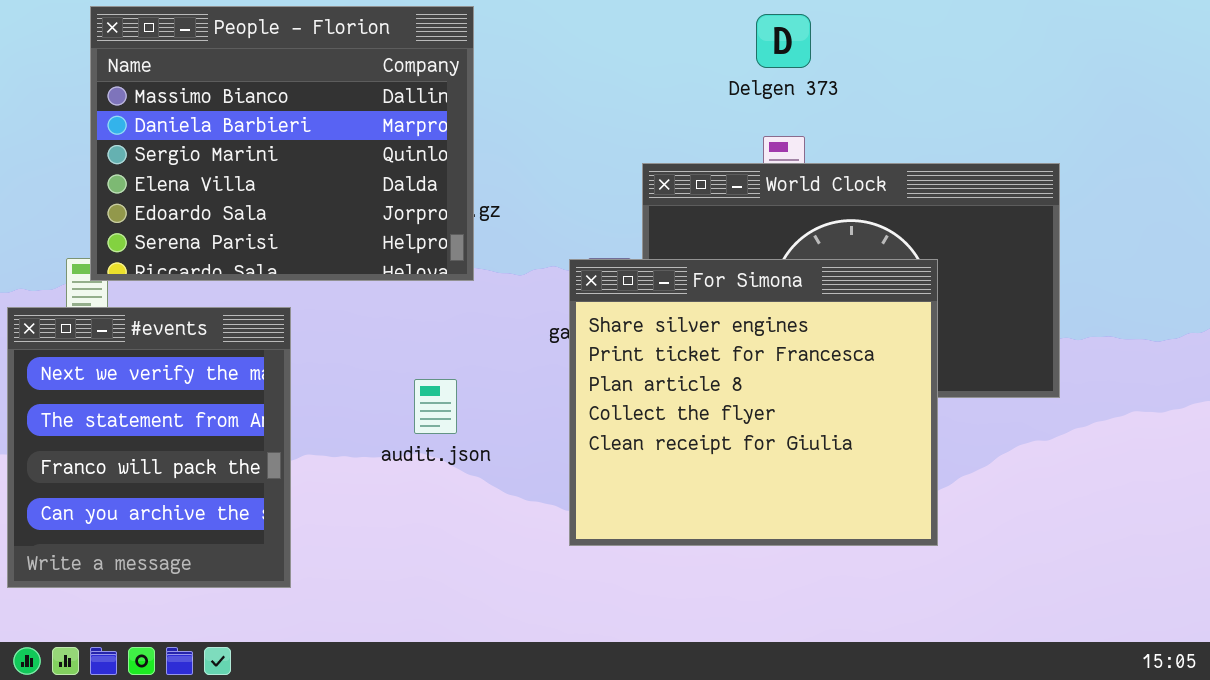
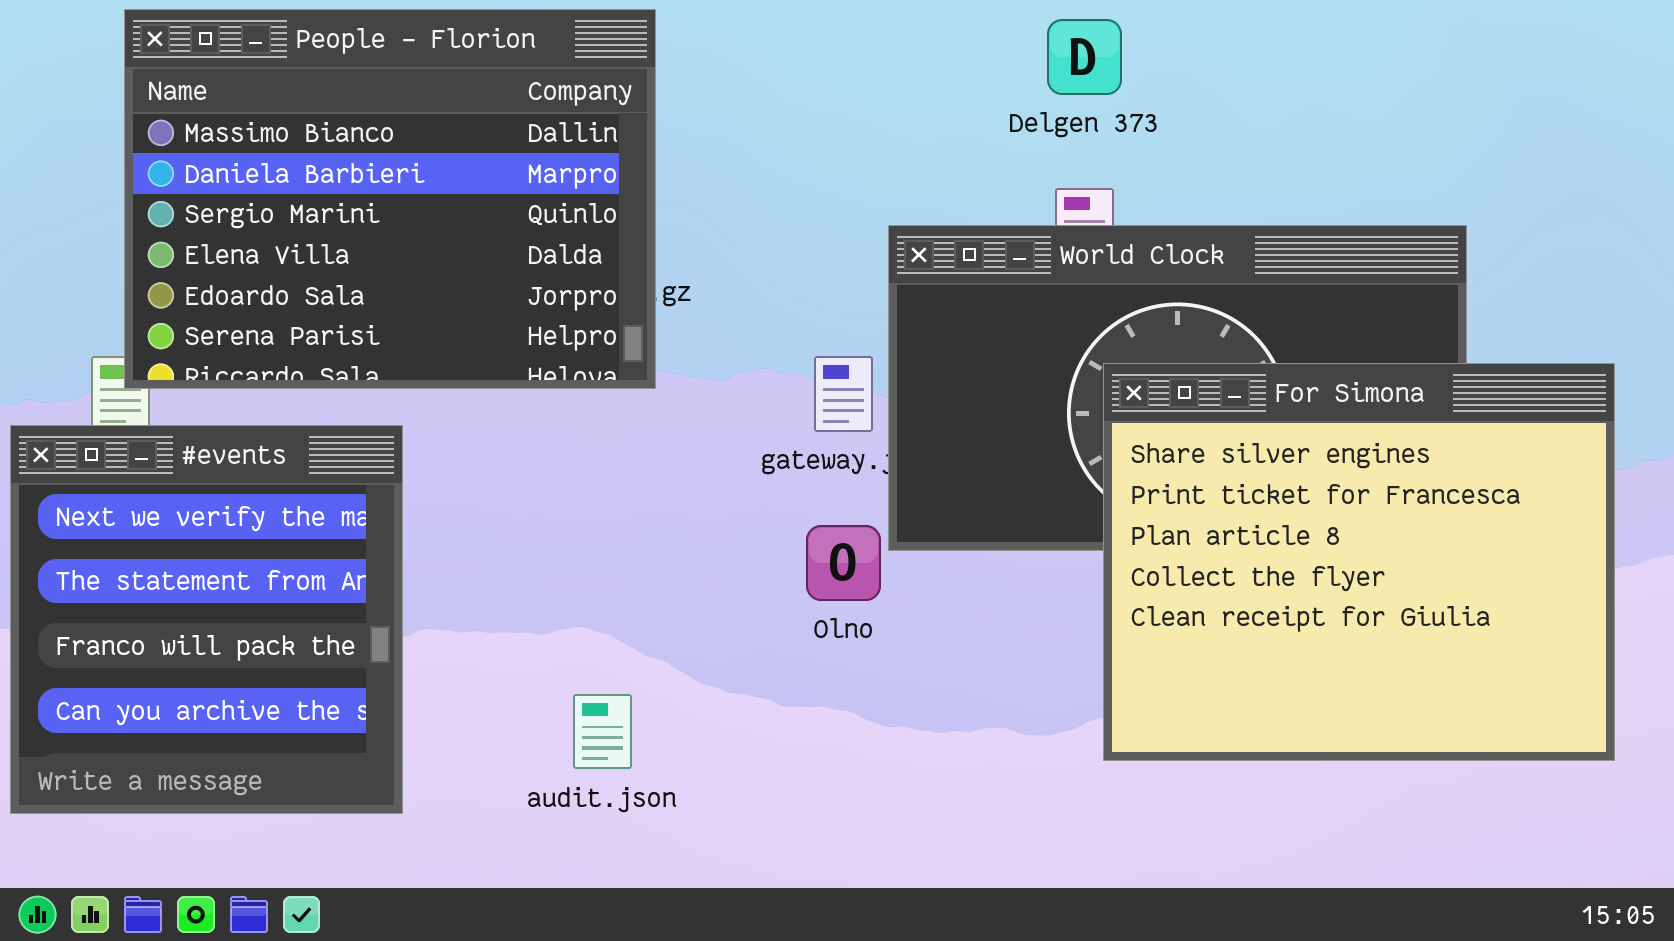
For Simona: [569,259,938,546] -> [1103,363,1615,761], moved
audit.json: [414,379,457,434] -> [573,694,632,769], moved

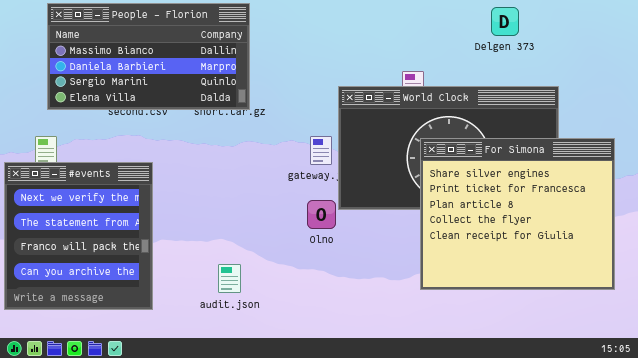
People - Florion: [124,9,656,389] -> [47,3,250,110], resized
Delgen 373: [1047,19,1122,95] -> [491,7,519,36], moved

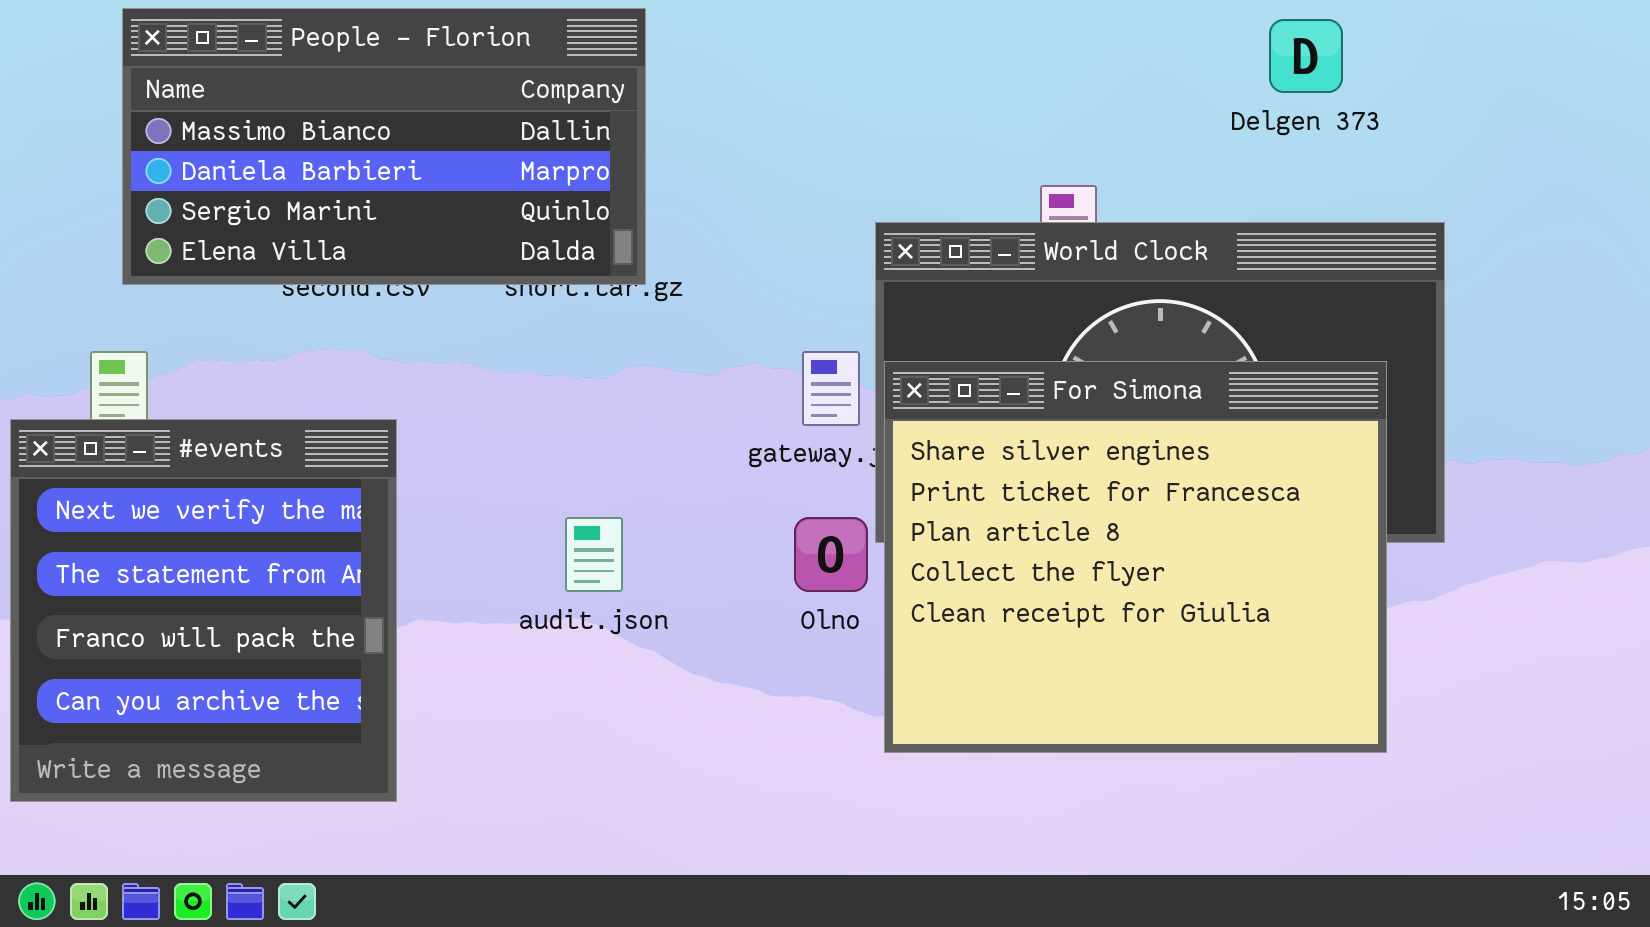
For Simona: [420,138,615,290] -> [884,361,1387,753], moved
audit.json: [218,264,241,293] -> [565,517,623,592], moved

